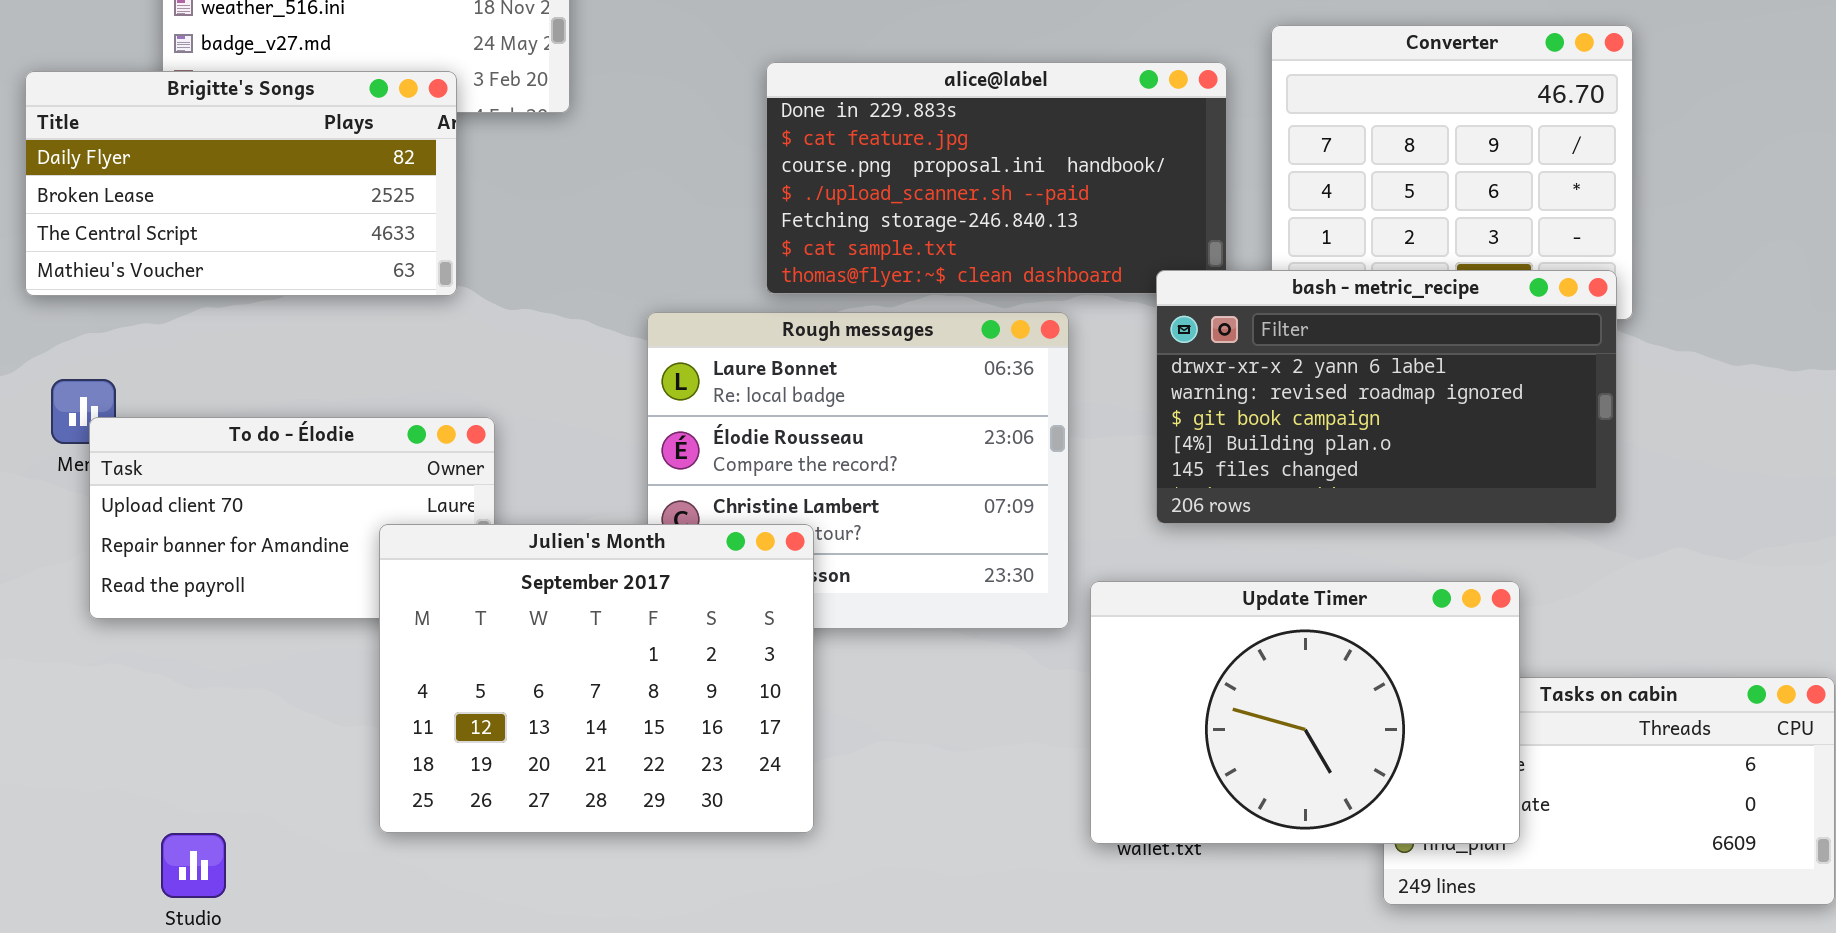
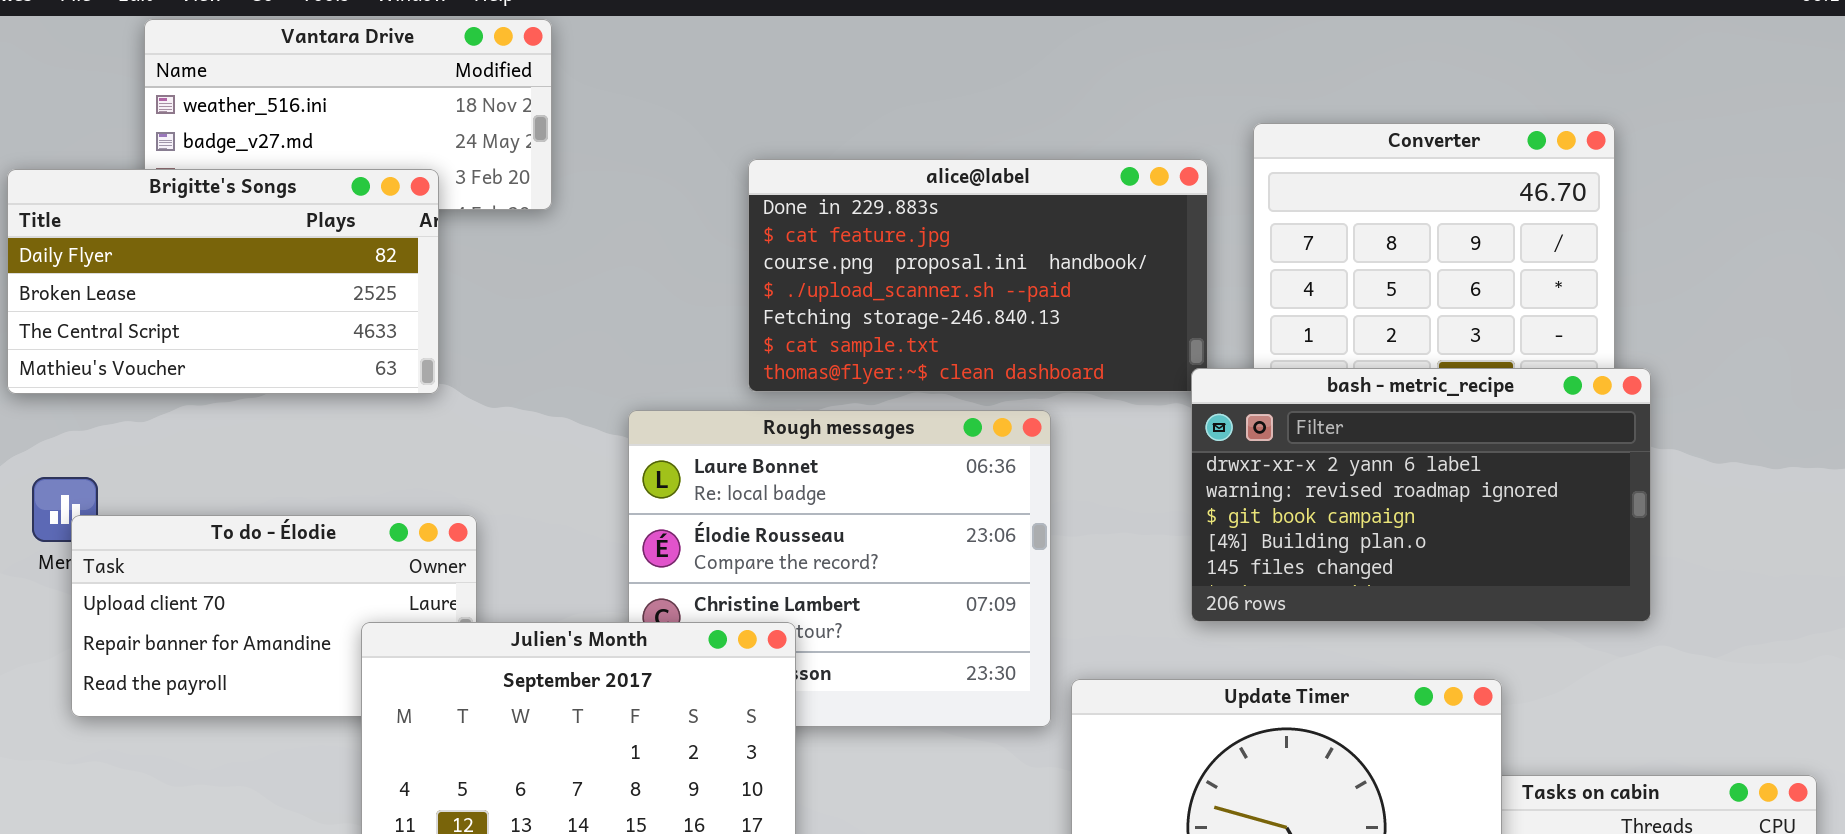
bash - metric_recipe: [1156,270,1617,524] -> [1191,368,1651,622], moved

